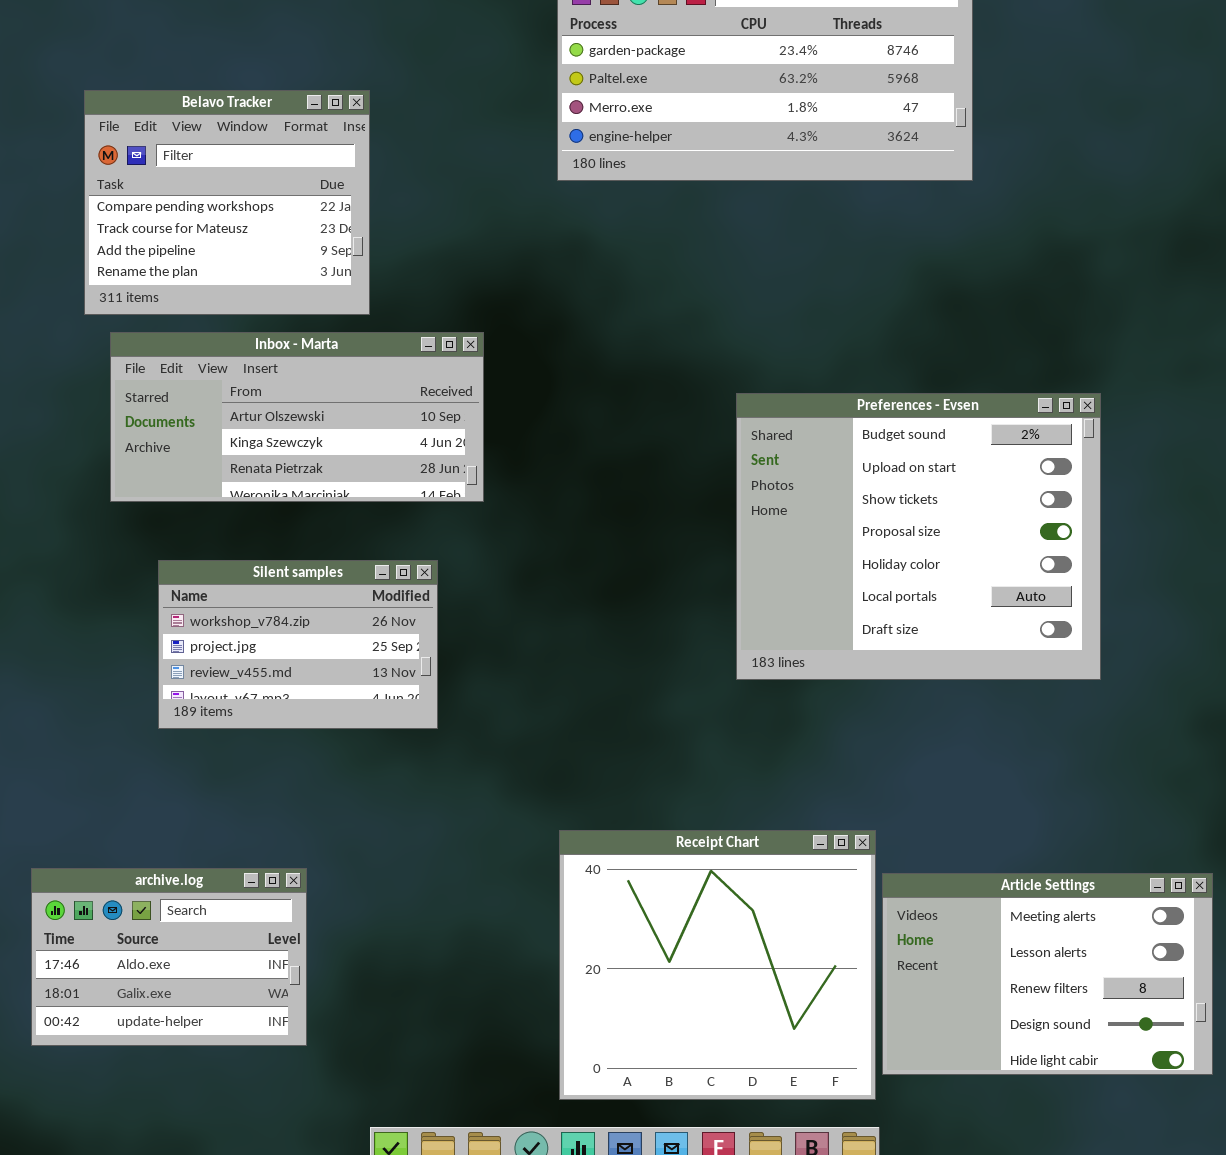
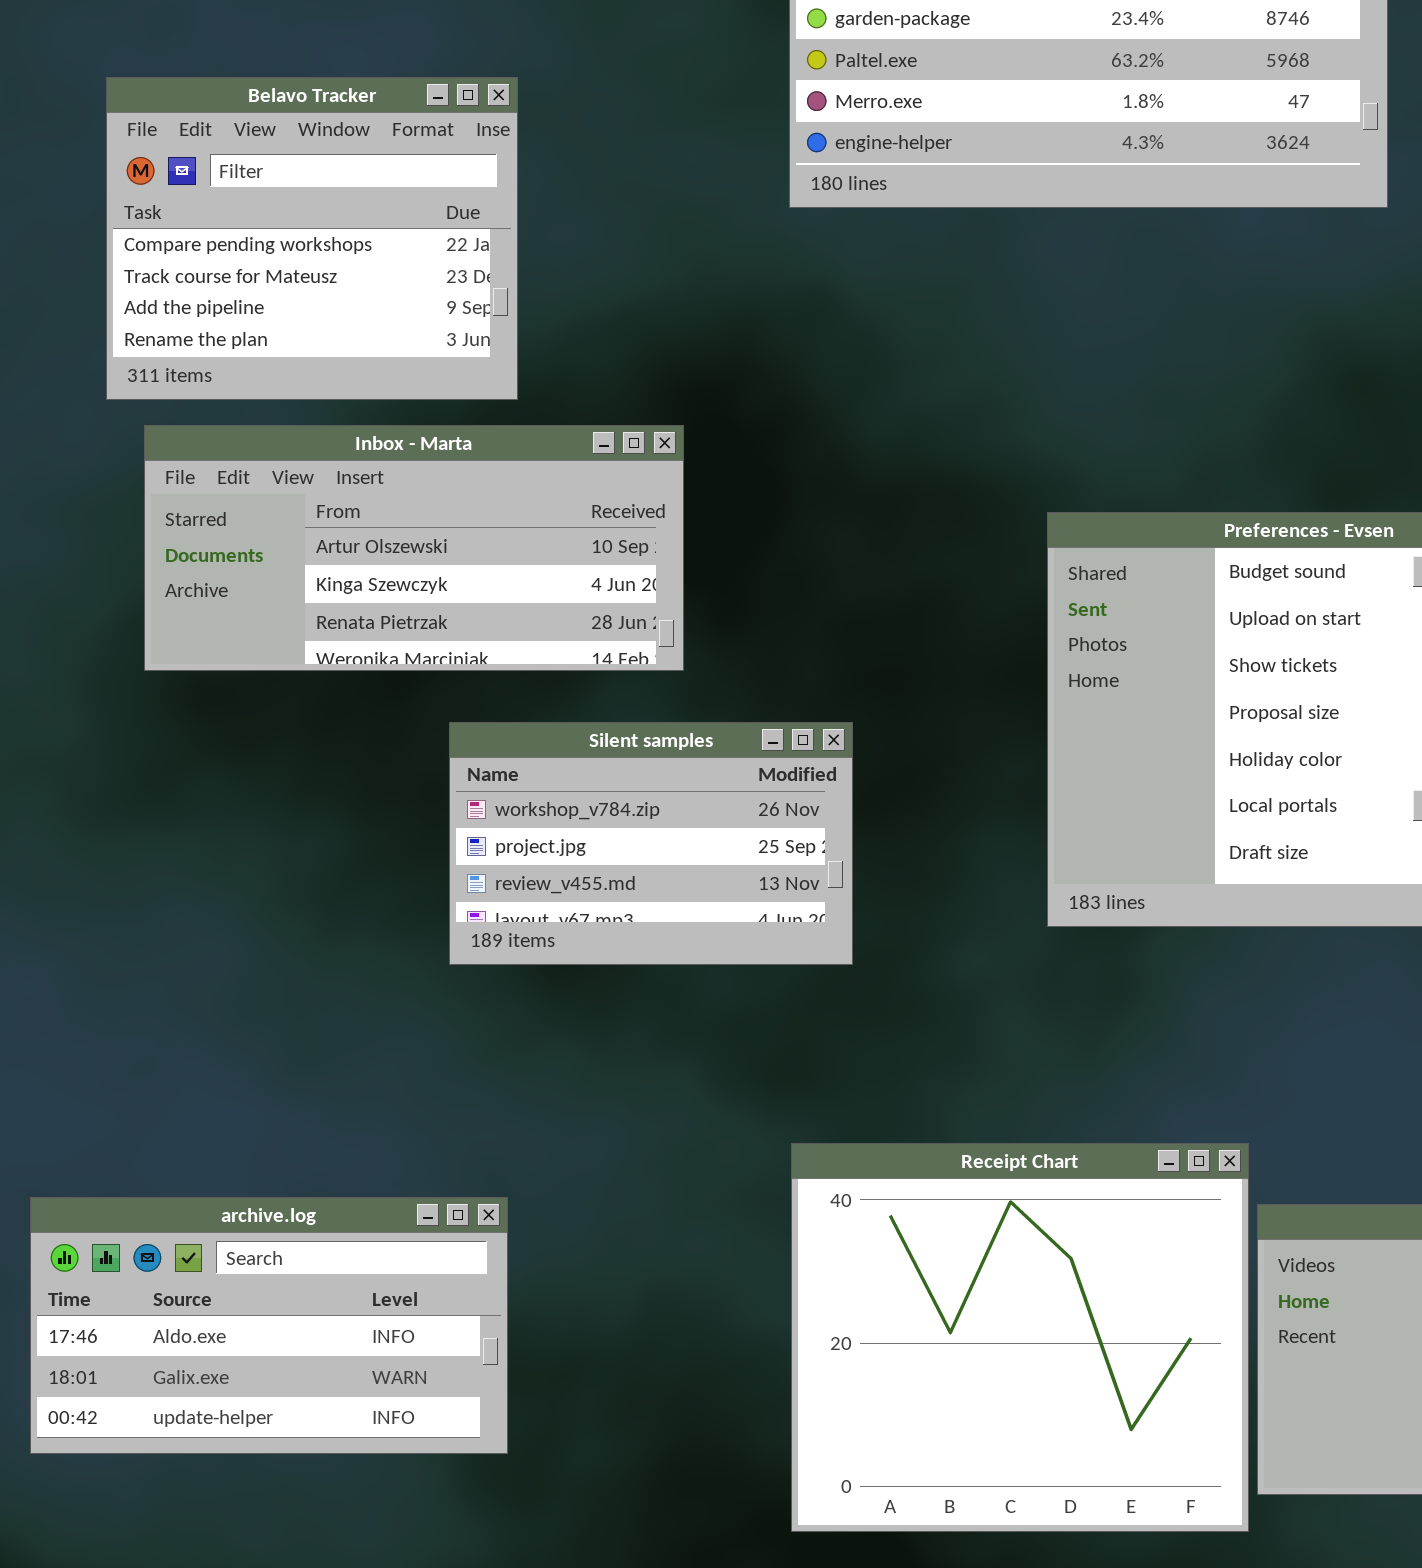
Silent samples: [158,560,438,729] -> [449,722,853,965], moved
archive.log: [31,868,307,1046] -> [30,1197,508,1454], resized

